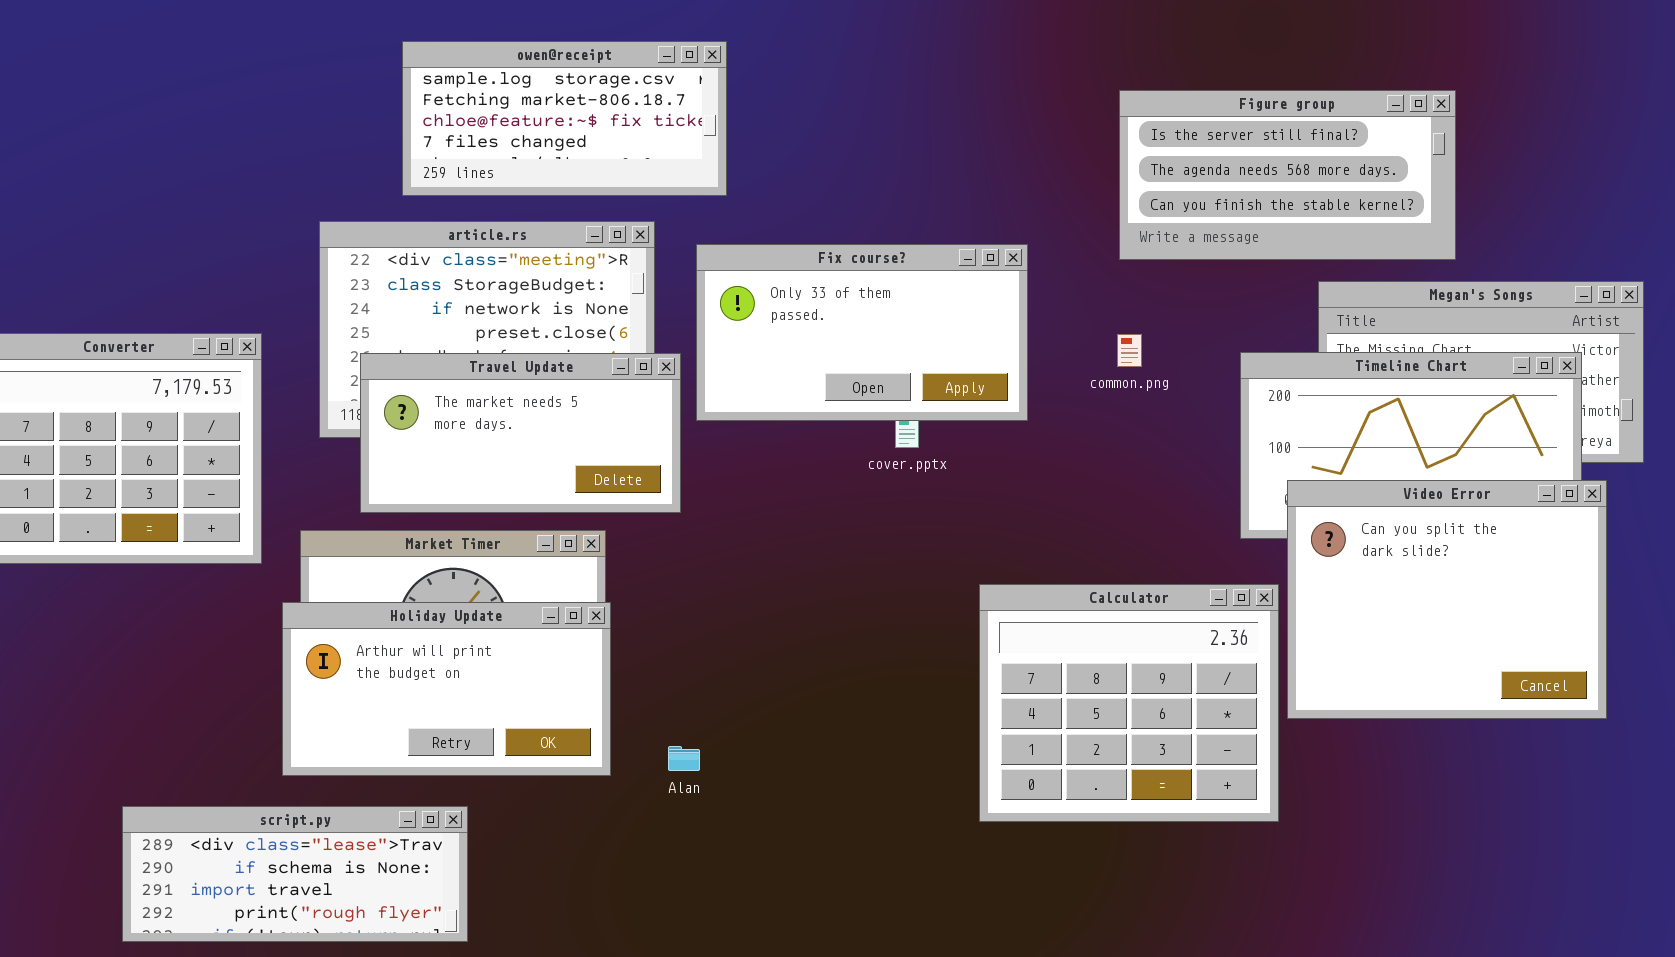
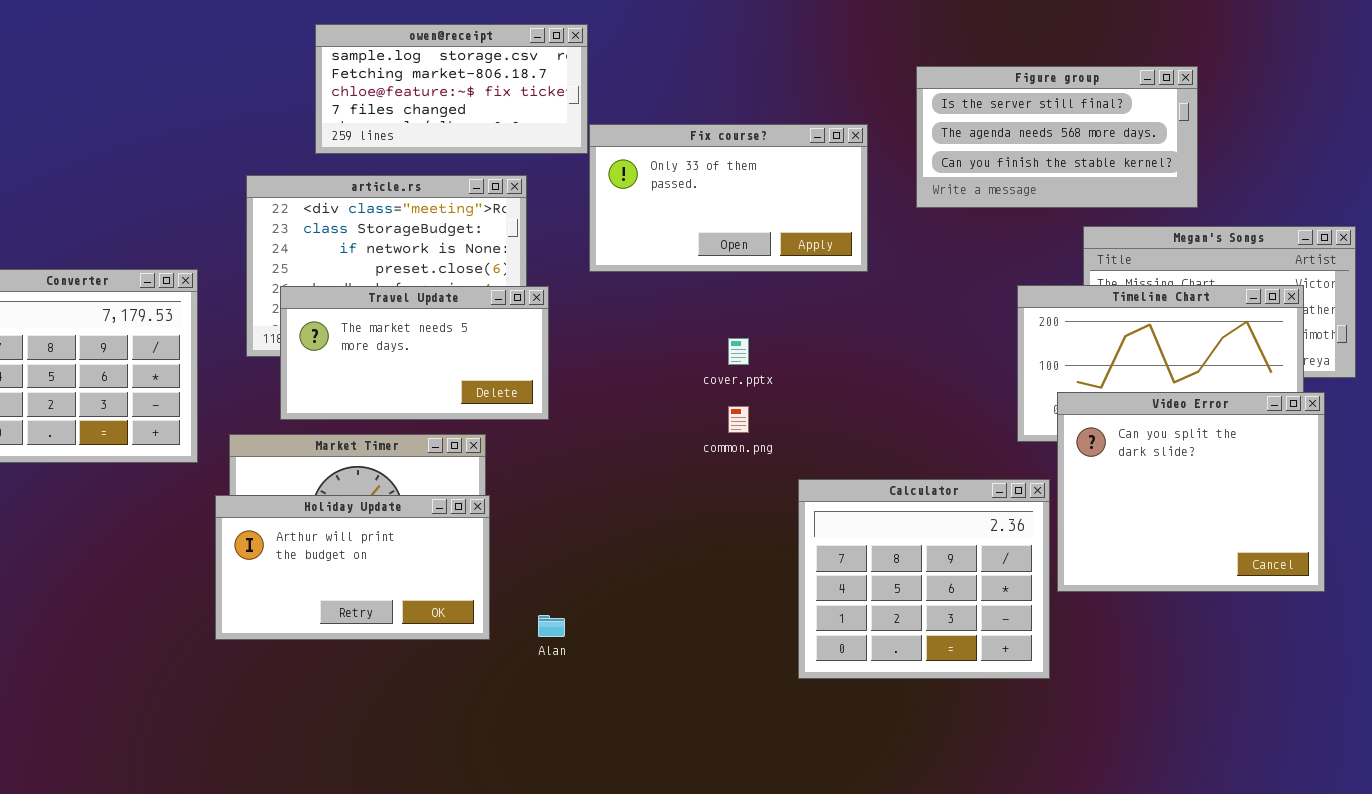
Fix course?: [696,244,1028,421] -> [589,124,868,272], moved
common.png: [1117,334,1142,367] -> [728,406,749,433], moved
script.py: [122,806,468,942] -> none, closed

